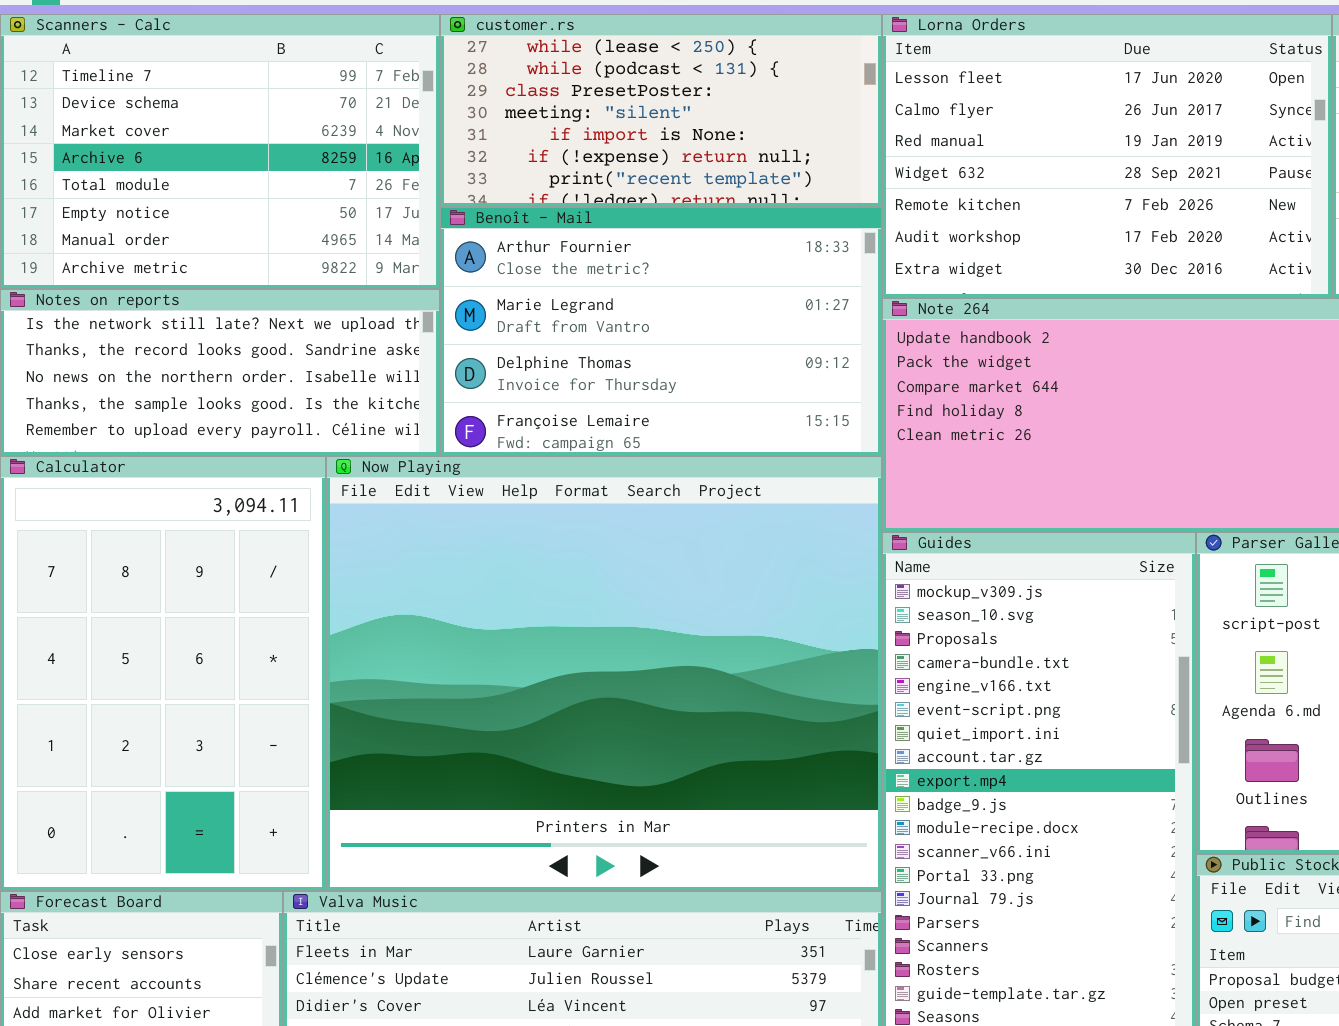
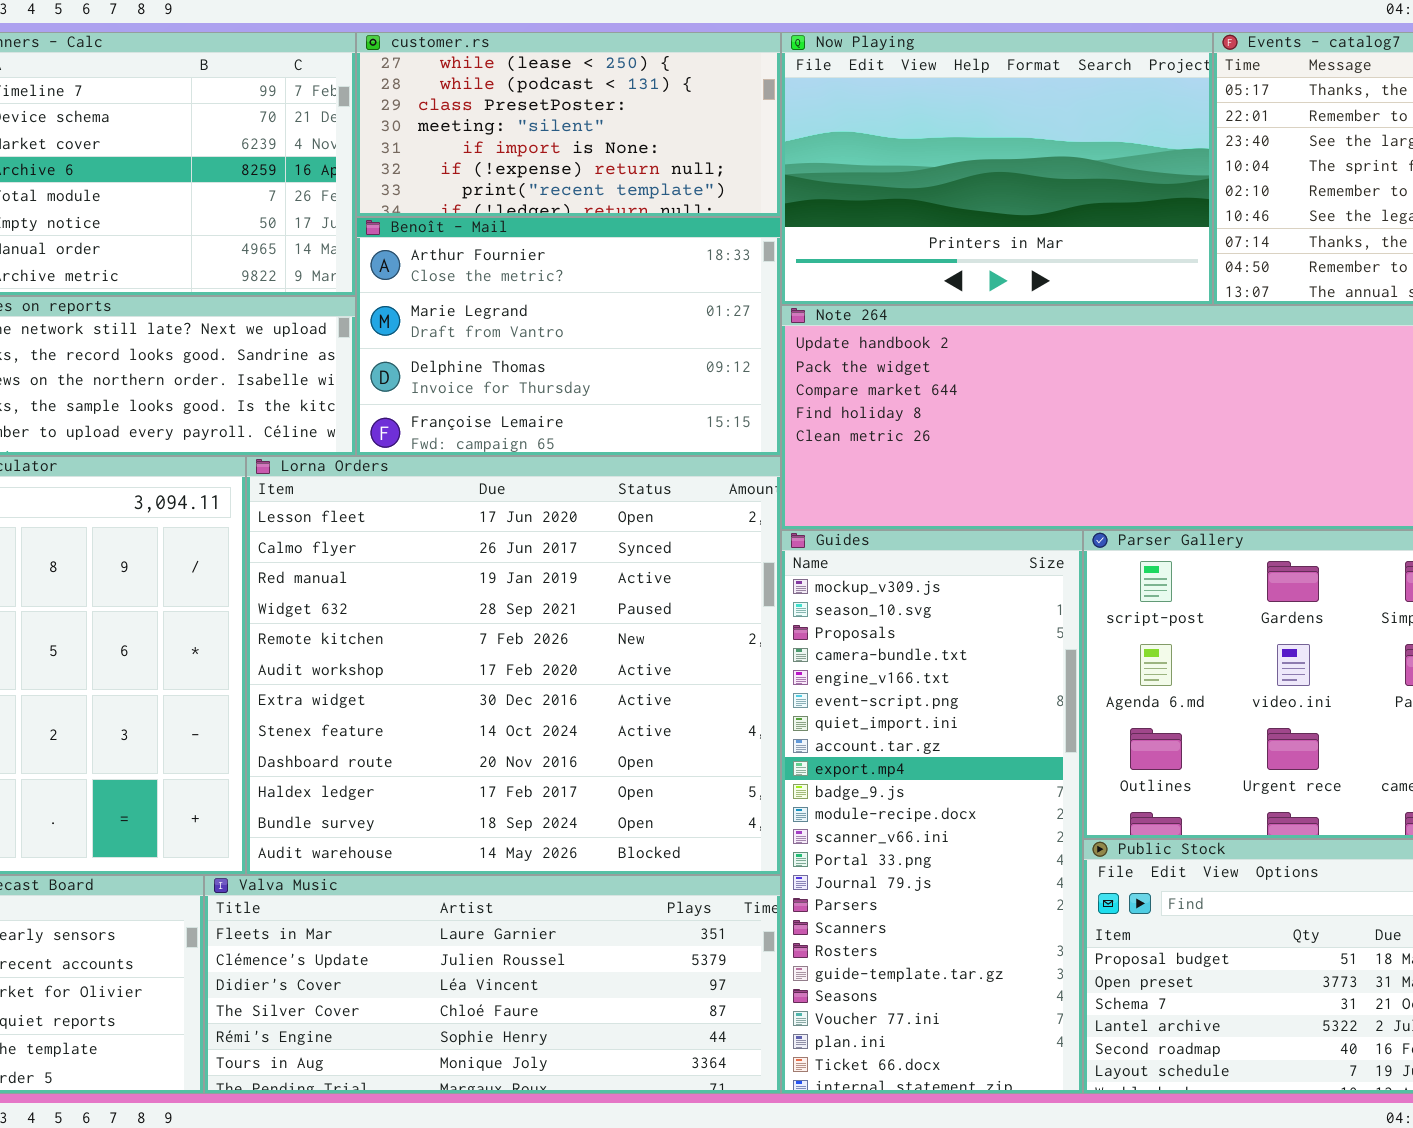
Lorna Orders: [882,14,1332,298] -> [246,456,781,875], moved, resized
Now Playing: [326,456,882,891] -> [781,32,1213,305], moved, resized

